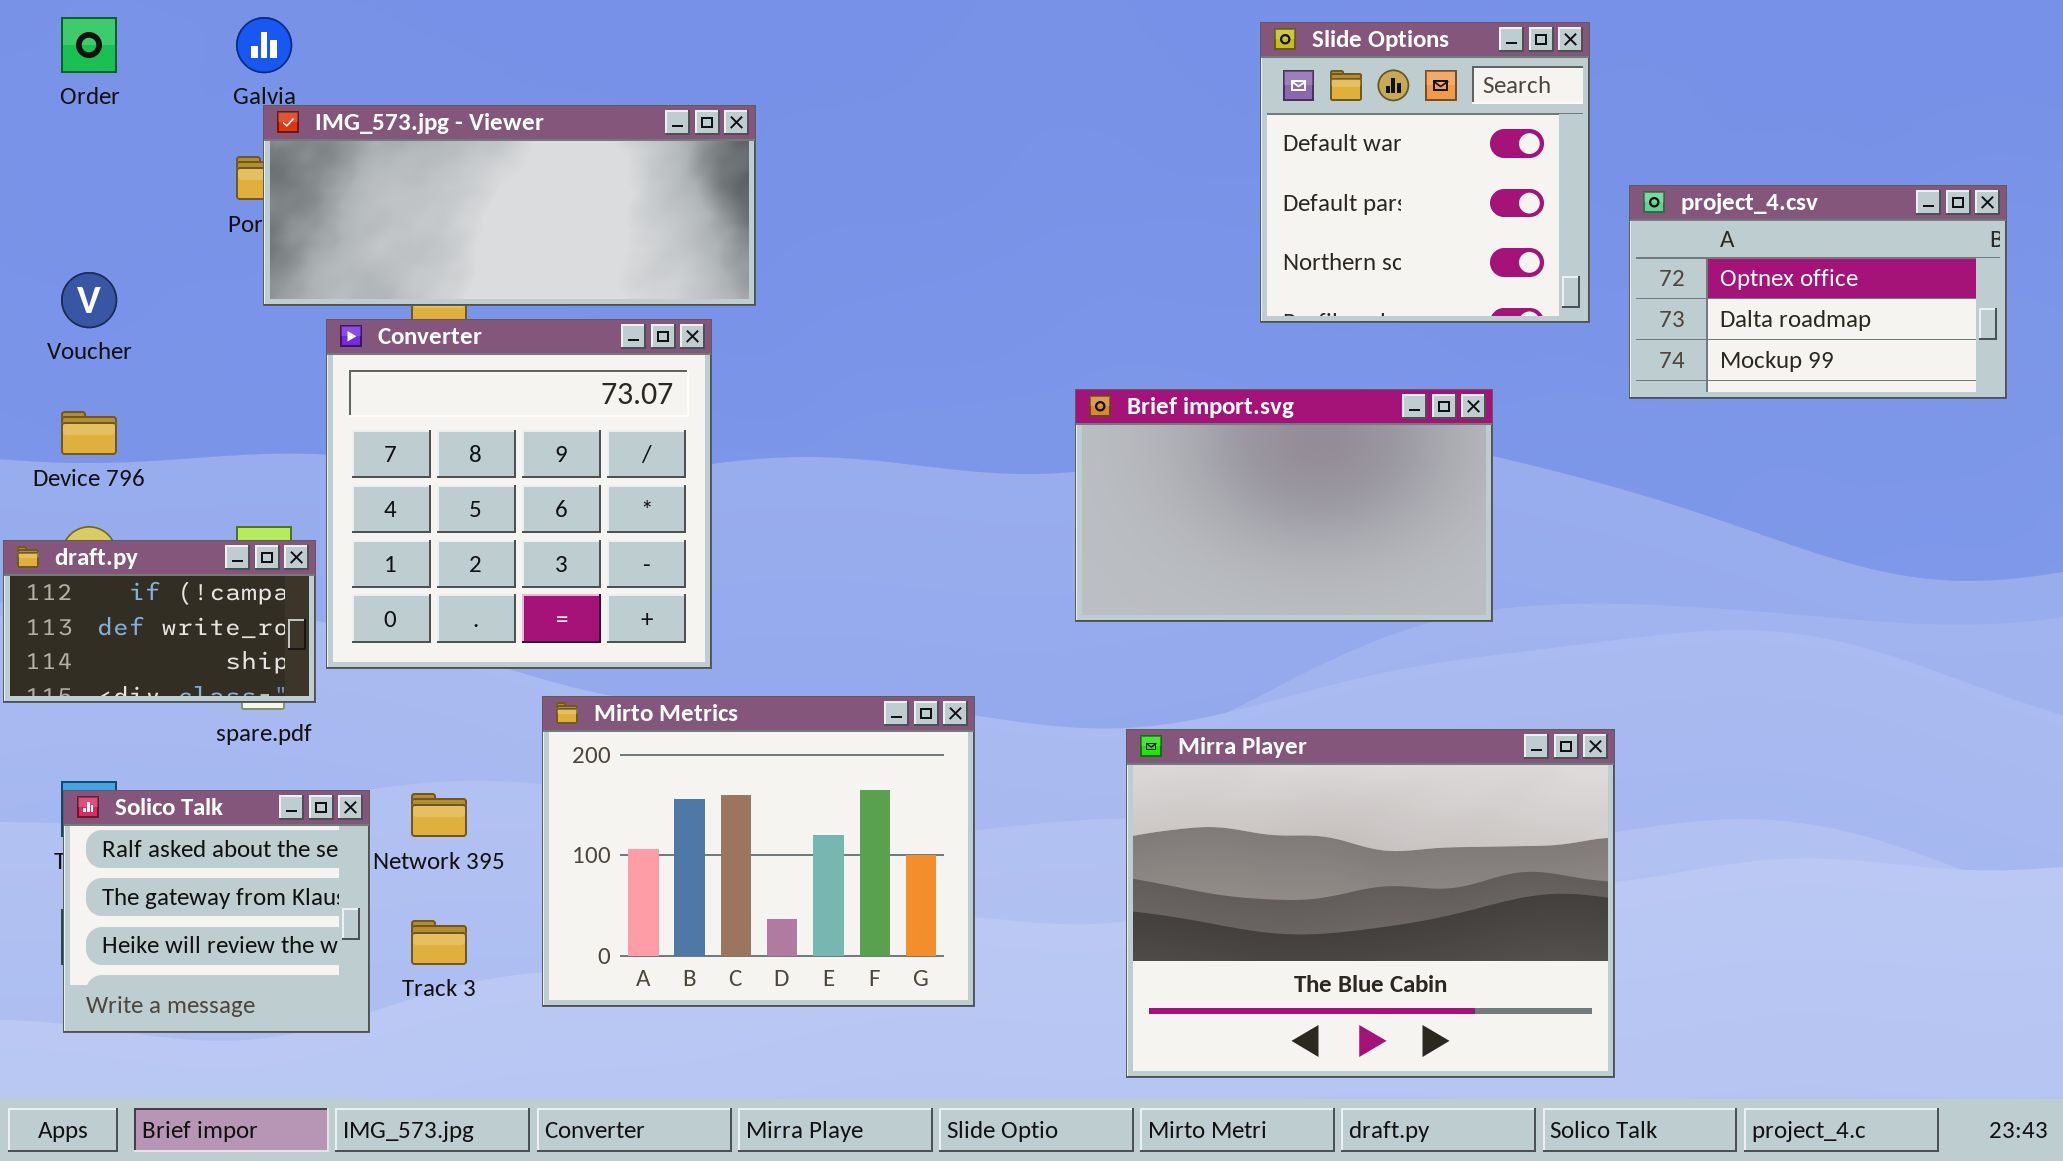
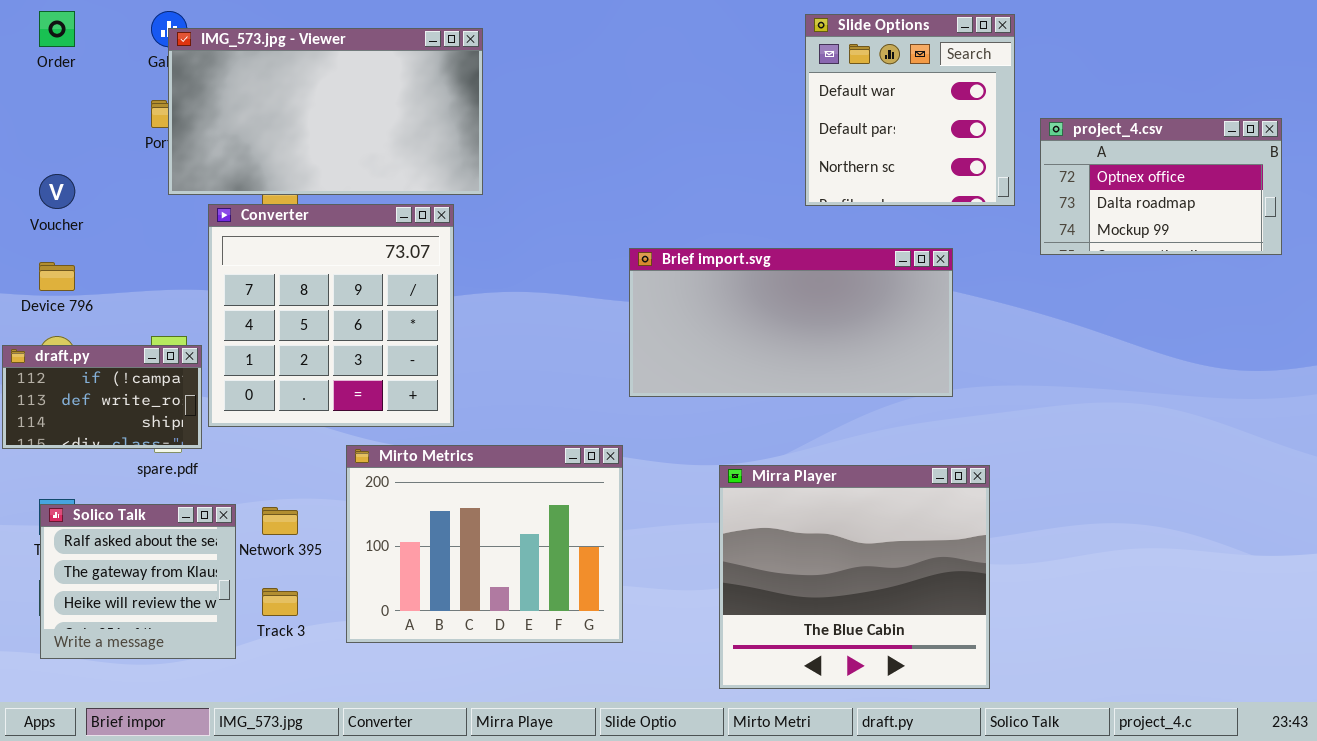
IMG_573.jpg - Viewer: [263,105,756,306] -> [168,28,483,195], resized
Brief import.svg: [1075,389,1493,622] -> [629,248,953,397], resized
Mirra Player: [1126,729,1615,1078] -> [719,465,990,689], resized

